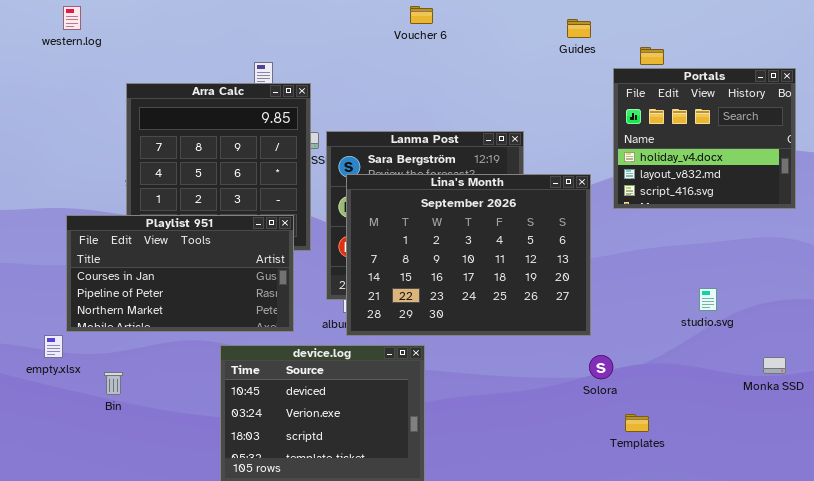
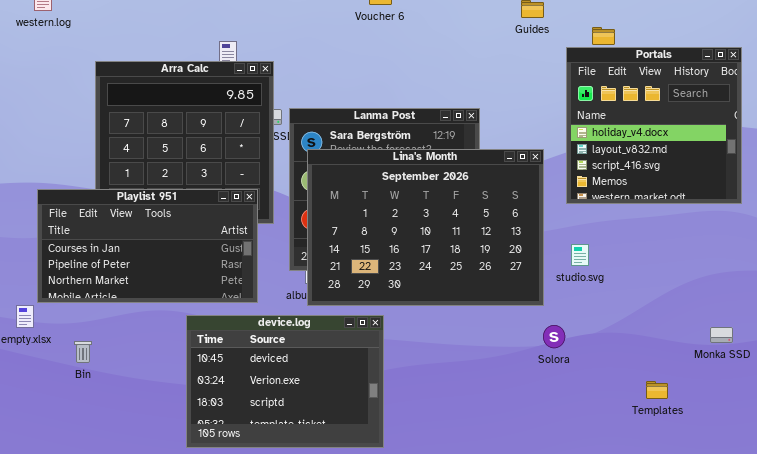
Portals: [613,68,796,209] -> [566,47,742,204], resized
studio.svg: [699,288,717,311] -> [571,244,589,266], moved
Templates: [625,414,649,432] -> [646,381,668,399], moved

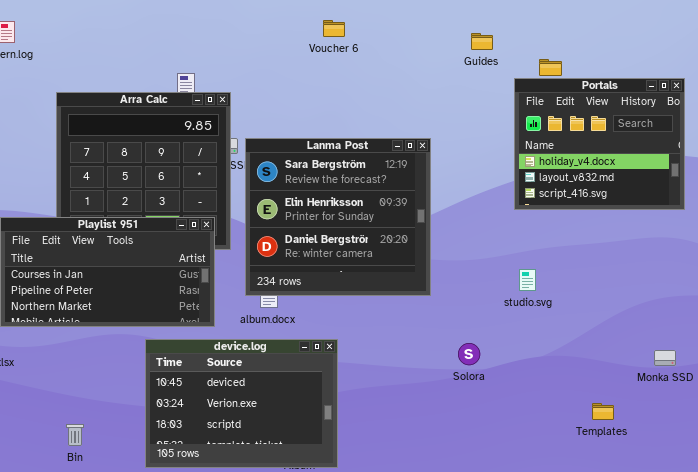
Portals: [566,47,742,204] -> [514,78,685,210], resized
Lina's Month: [307,149,544,306] -> none, closed
Solora: [543,325,565,348] -> [458,343,480,365], moved
Bin: [74,341,92,363] -> [66,424,84,446], moved

